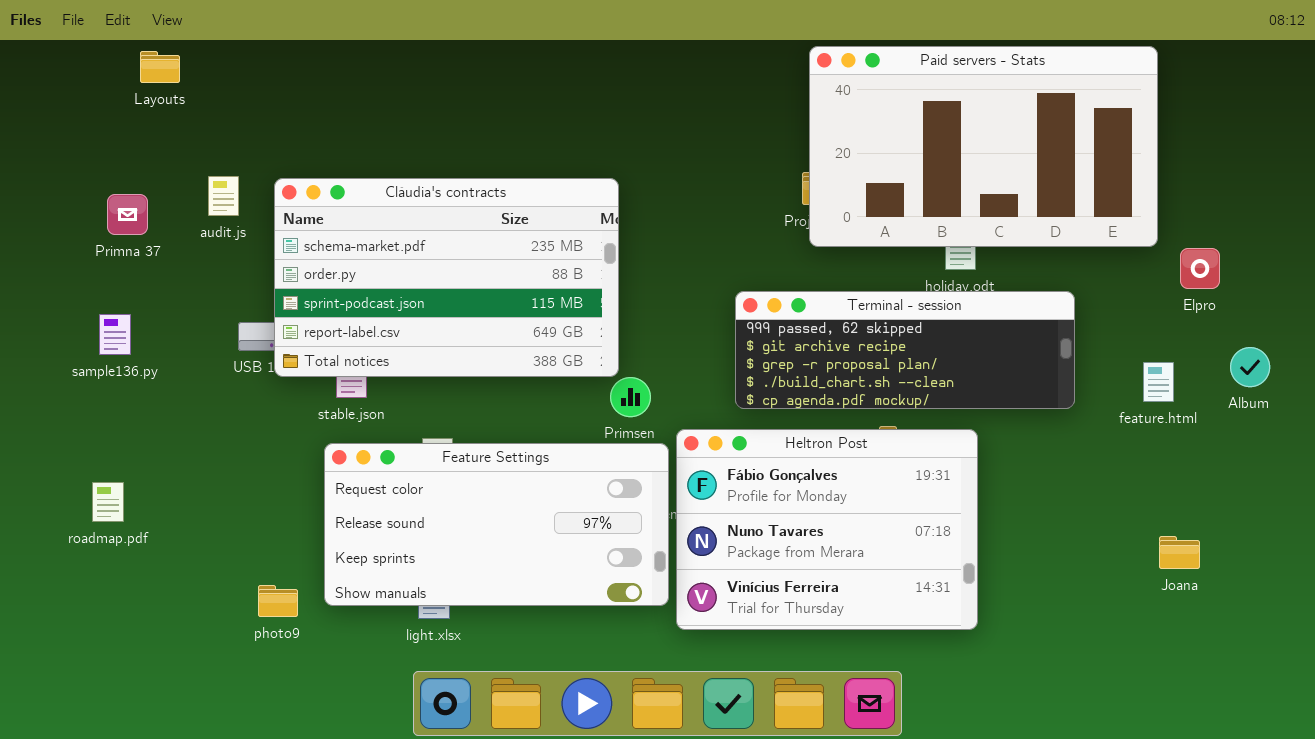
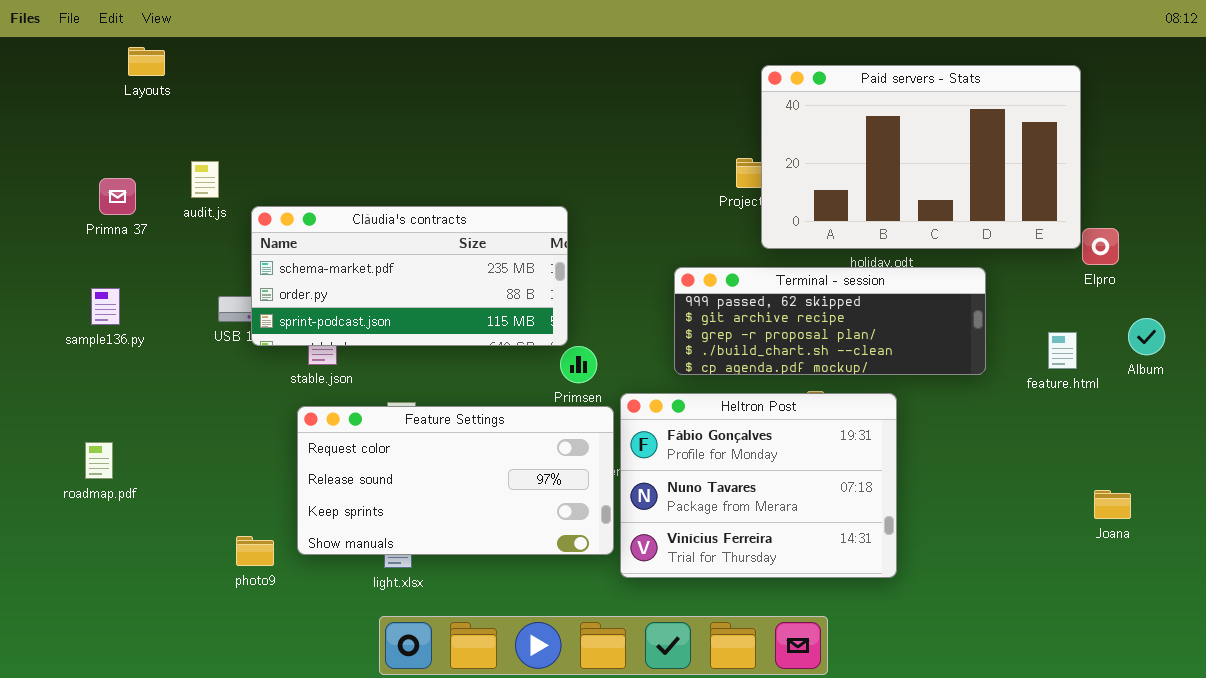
Paid servers - Stats: [809,46,1158,247] -> [761,65,1081,249], moved
Cláudia's contracts: [274,178,619,377] -> [251,206,568,346], resized
Joana: [1159,536,1200,569] -> [1094,490,1131,519], moved

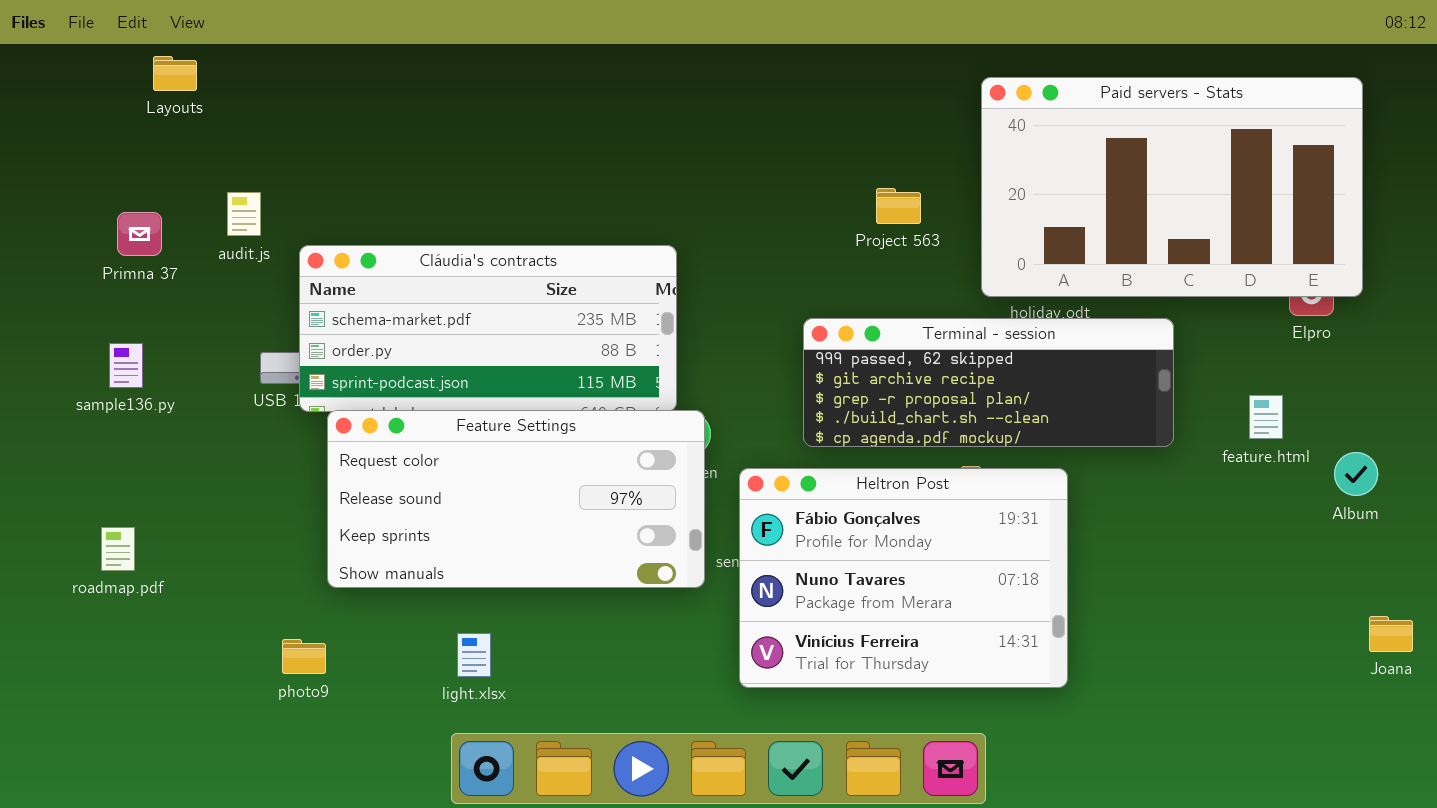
Paid servers - Stats: [761,65,1081,249] -> [981,77,1363,297], moved
Album: [1128,318,1165,355] -> [1334,452,1378,496], moved
Feature Settings: [297,406,614,555] -> [327,410,705,588], moved
Joana: [1094,490,1131,519] -> [1369,616,1413,652], moved

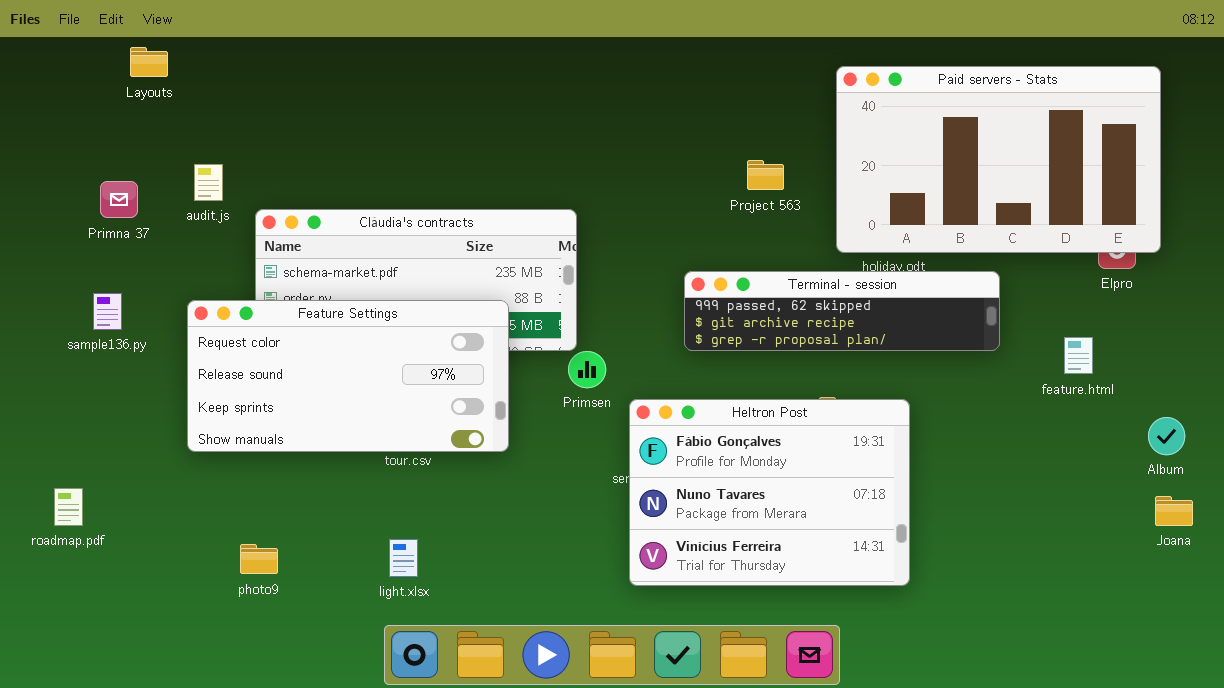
Terminal - session: [803,318,1174,447] -> [684,271,1000,351], resized
Feature Settings: [327,410,705,588] -> [187,300,509,452], moved
Album: [1334,452,1378,496] -> [1148,417,1185,455], moved
roadmap.pdf: [101,527,135,571] -> [54,488,83,526], moved
Joana: [1369,616,1413,652] -> [1155,496,1193,526], moved

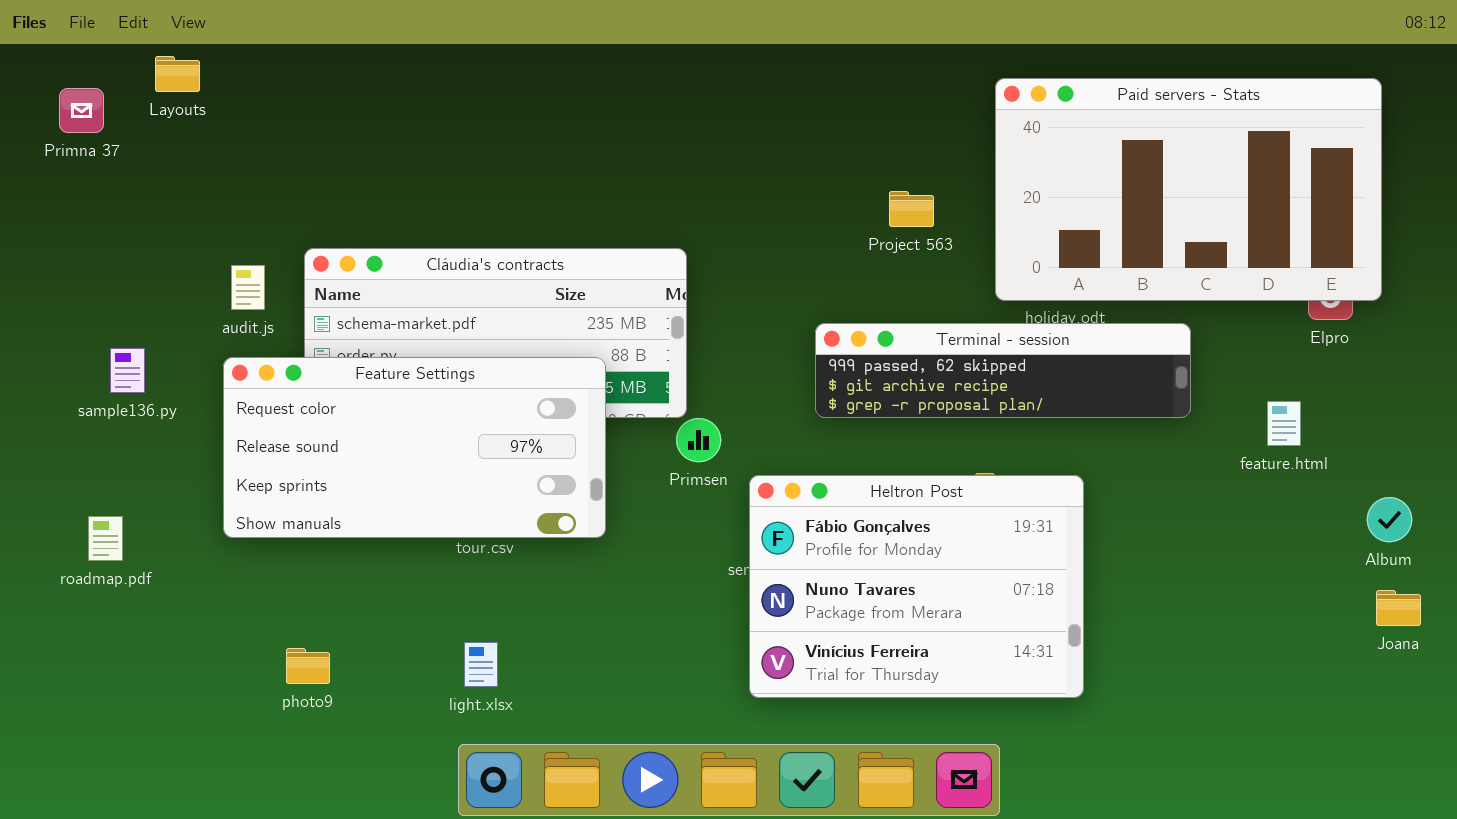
audit.js: [194,164,223,201] -> [231,265,265,310], moved
Primna 37: [100,181,138,218] -> [59,88,104,133], moved
roadmap.pdf: [54,488,83,526] -> [88,516,123,561], moved

